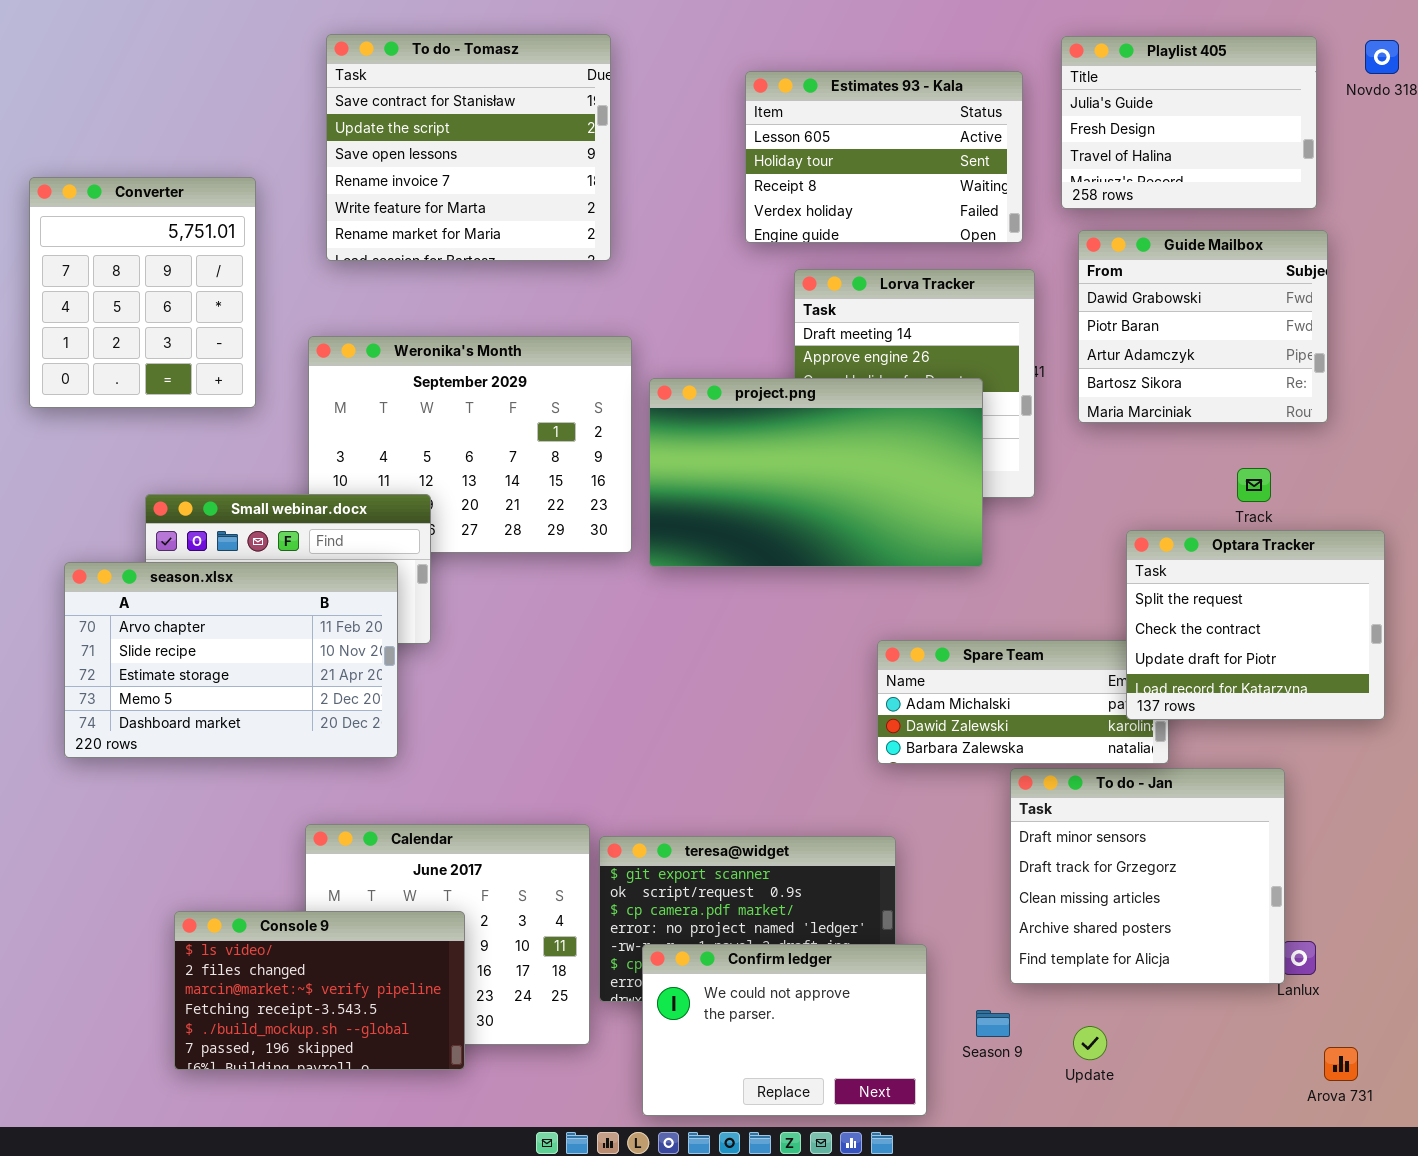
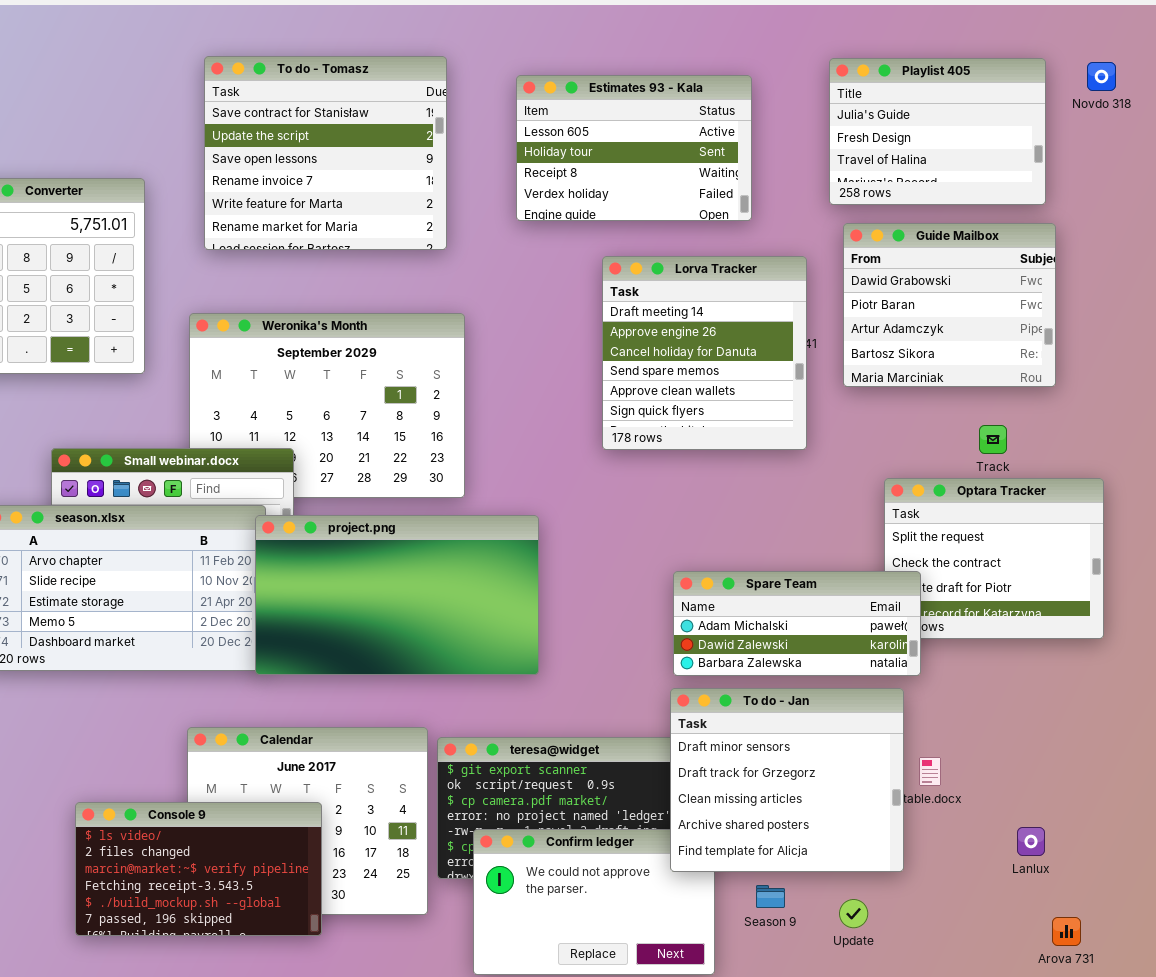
Estimates 93 - Kala: [745,71,1023,243] -> [516,75,752,221], moved
project.png: [649,378,983,567] -> [255,515,539,675], moved
Spare Team: [877,640,1169,764] -> [673,571,921,676], raised
To do - Jan: [1010,768,1285,984] -> [670,688,904,872], moved

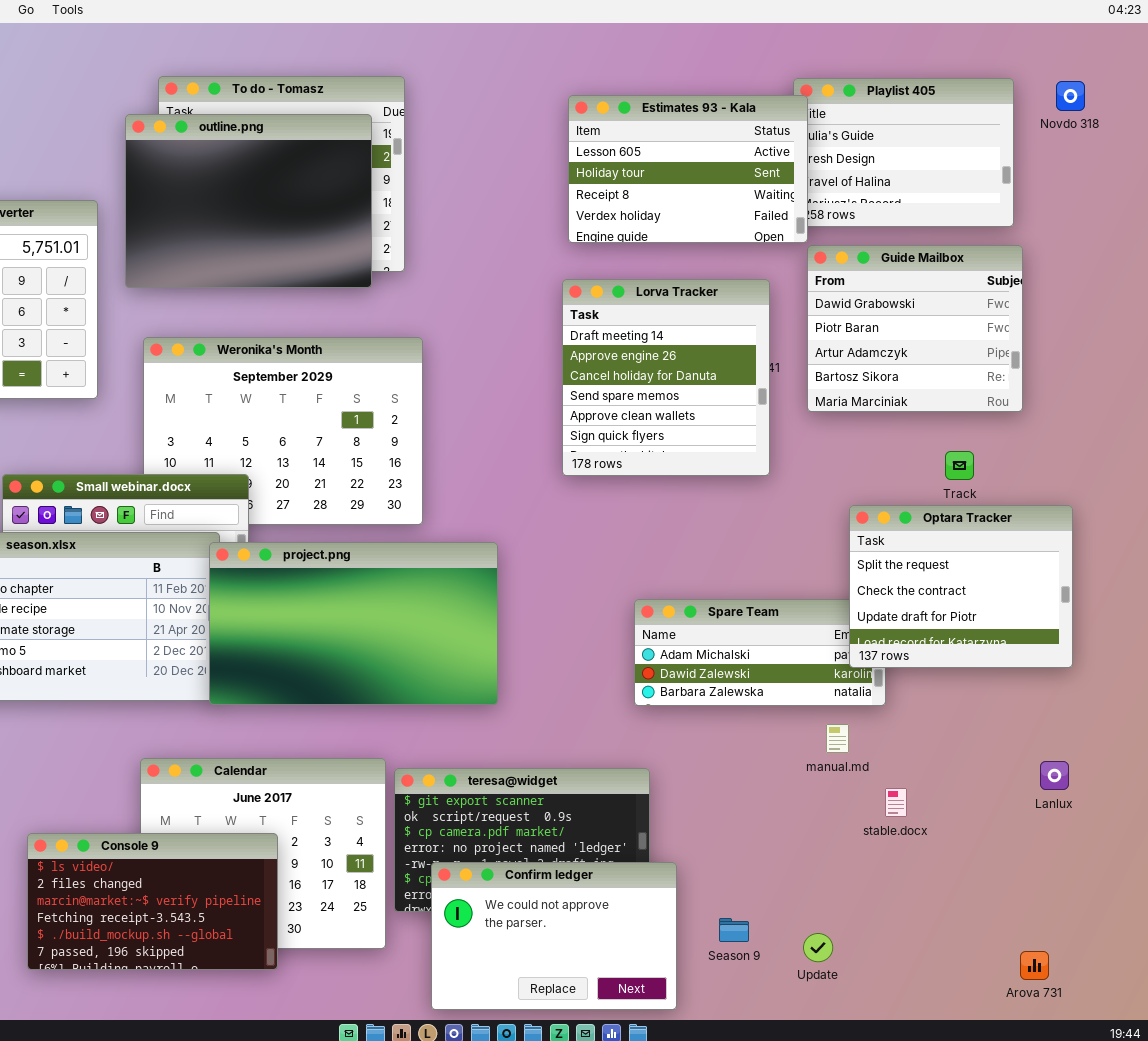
Estimates 93 - Kala: [516,75,752,221] -> [568,95,808,243], moved
outline.png: none -> [125,114,372,288], opened
Optara Tracker: [884,478,1104,639] -> [849,505,1073,668], raised
To do - Jan: [670,688,904,872] -> none, closed
Lanlux: [1017,827,1045,856] -> [1040,761,1069,790], moved

